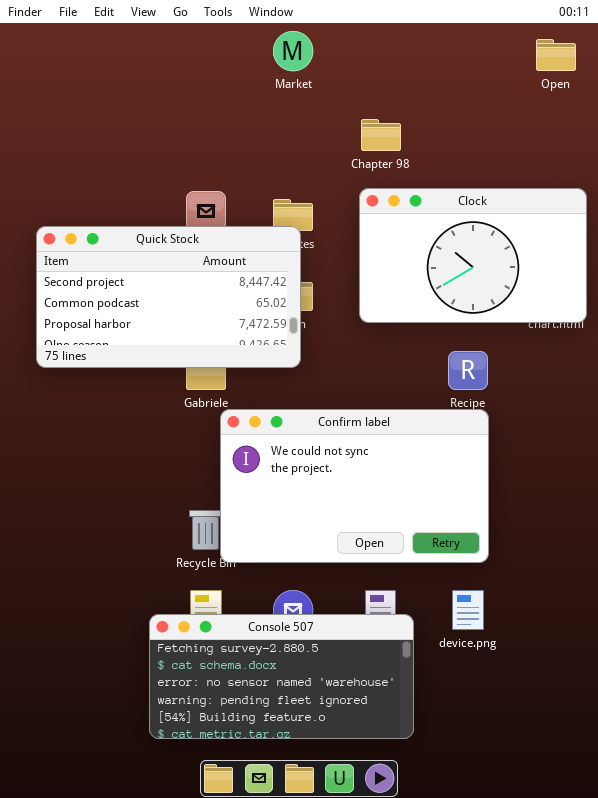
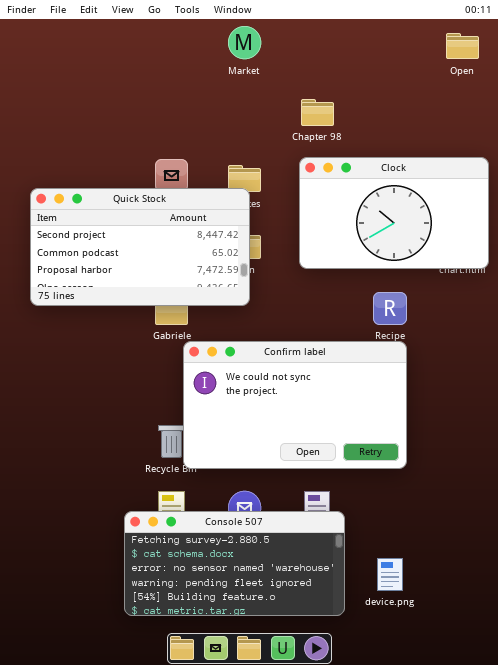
device.png: [452,590,484,630] -> [377,558,403,591], moved

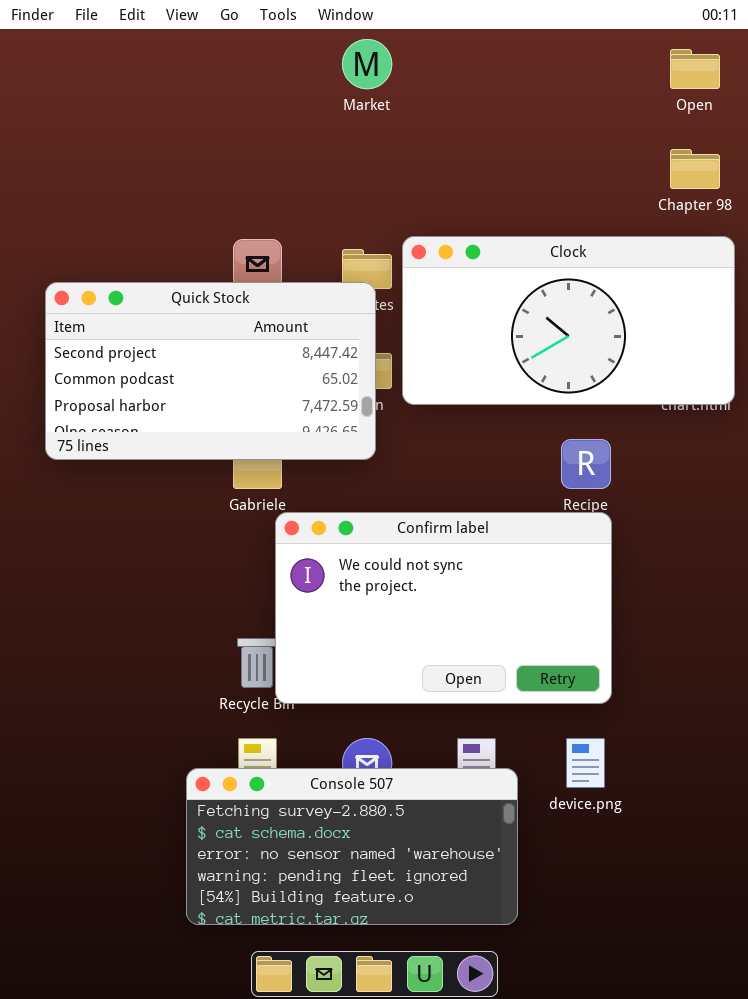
Chapter 98: [301,99,334,126] -> [670,149,720,189], moved
Clock: [299,157,489,269] -> [402,236,735,405], resized
device.png: [377,558,403,591] -> [566,738,605,788], moved

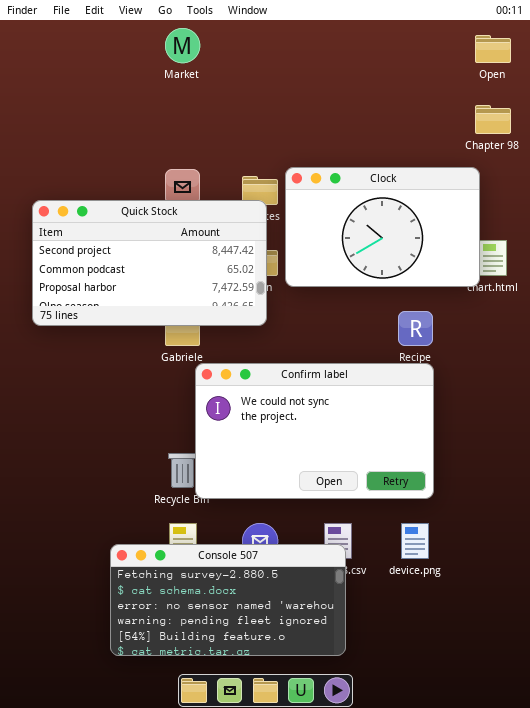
Market: [342,39,392,89] -> [165,28,200,63], moved
Clock: [402,236,735,405] -> [285,167,480,287], resized
Console 507: [186,768,518,925] -> [110,544,346,656], moved

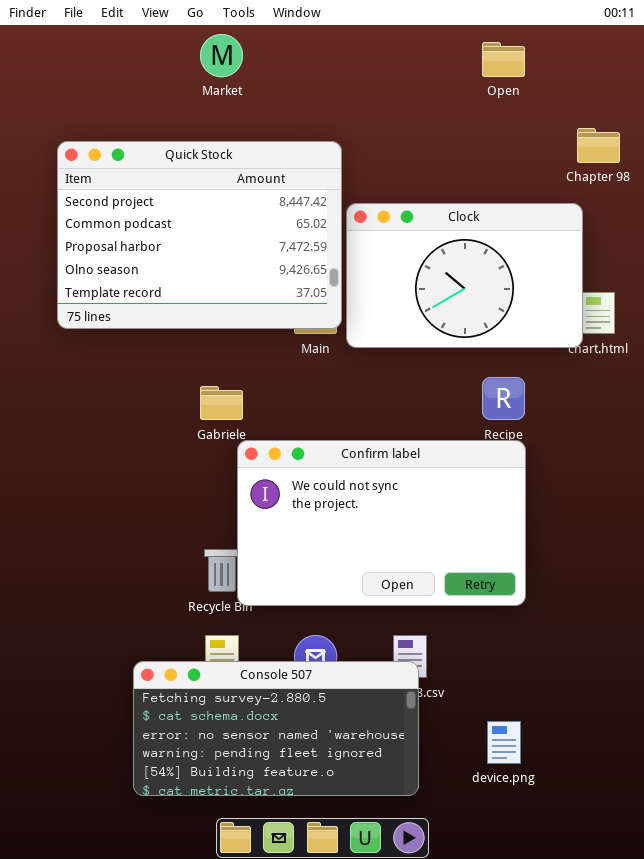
Open: [475,35,511,63] -> [482,42,525,77], moved
Quick Stock: [32,200,267,326] -> [57,141,342,329], moved, resized
device.png: [401,523,429,559] -> [487,721,521,764], moved

